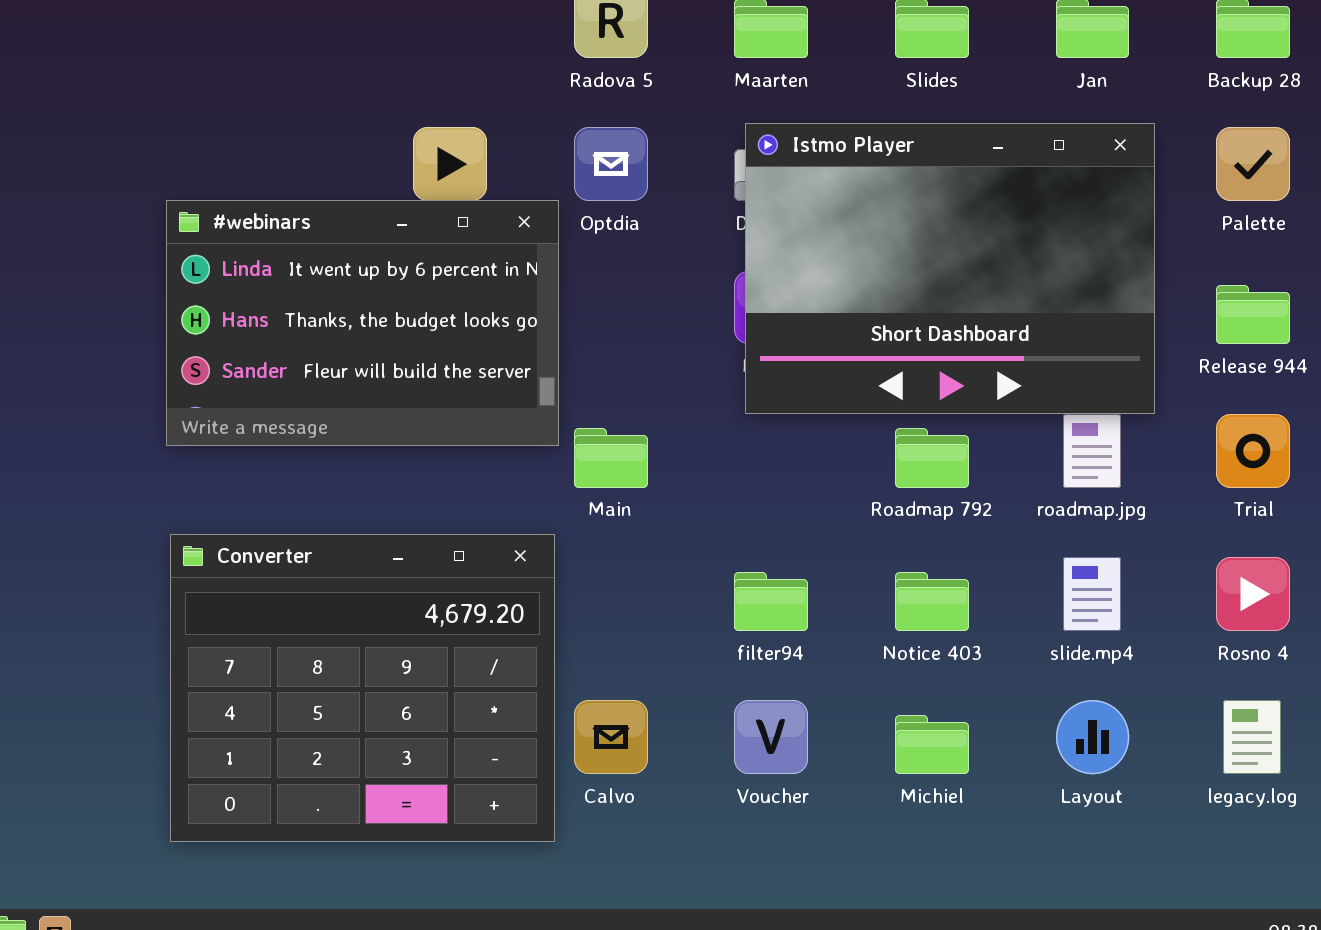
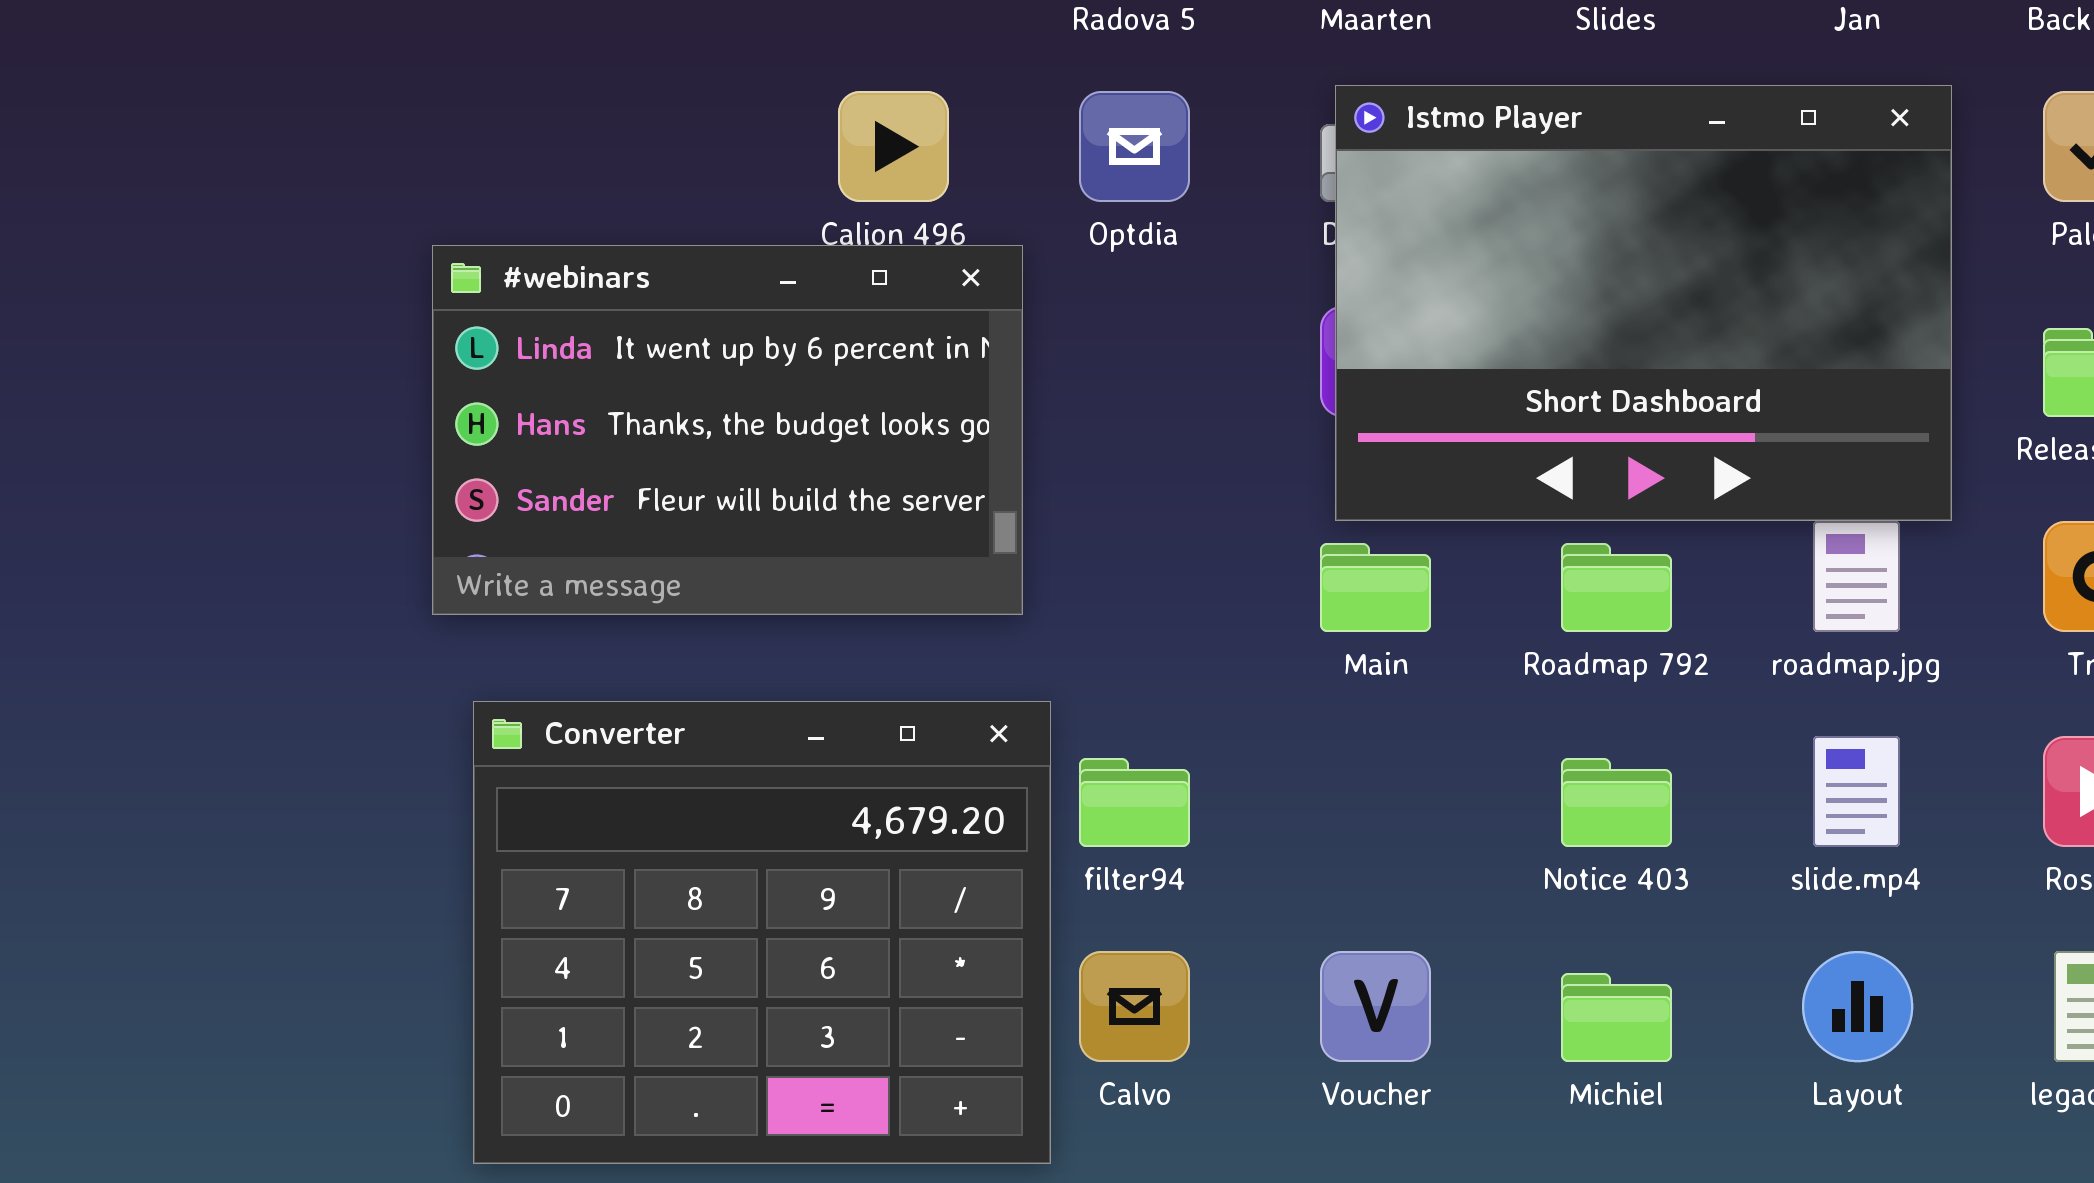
#webinars: [166,200,559,446] -> [432,245,1023,615], moved
Main: [574,428,648,488] -> [1320,543,1431,632], moved
filter94: [734,572,808,631] -> [1079,758,1190,847], moved

